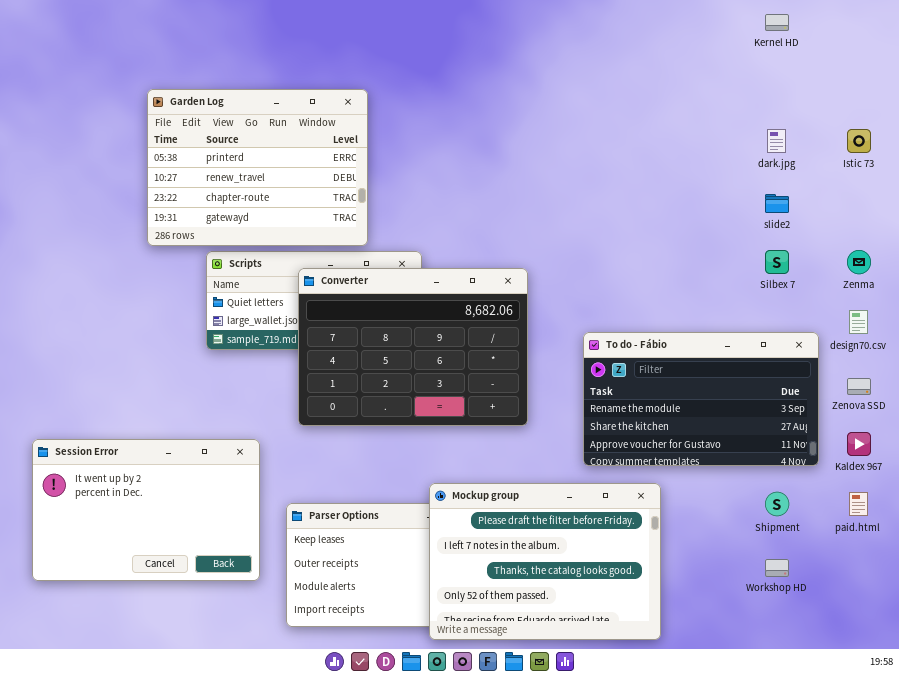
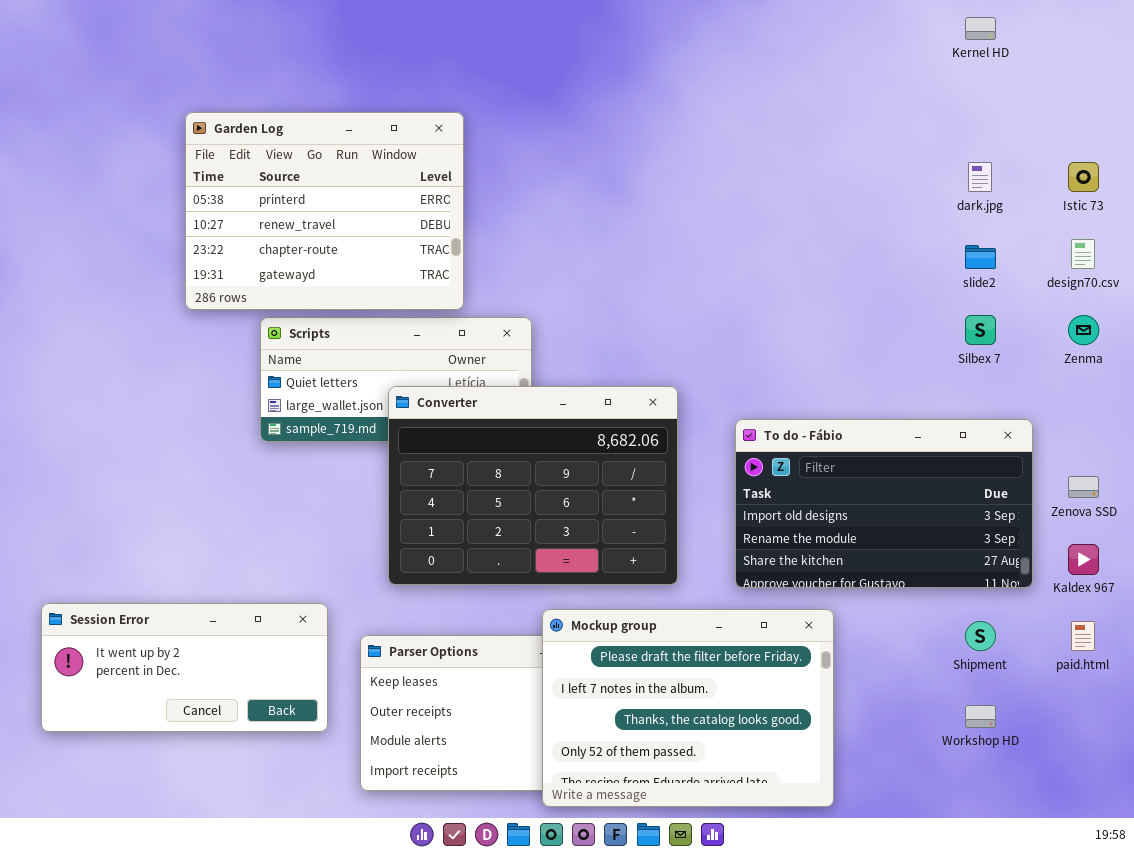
Converter: [298,268,528,426] -> [388,386,678,585], moved
design70.csv: [849,310,868,334] -> [1071,239,1095,269], moved
To do - Fábio: [583,332,819,466] -> [735,419,1033,588], scrolled up 1 row
Session Error: [32,439,260,581] -> [41,603,328,732], resized

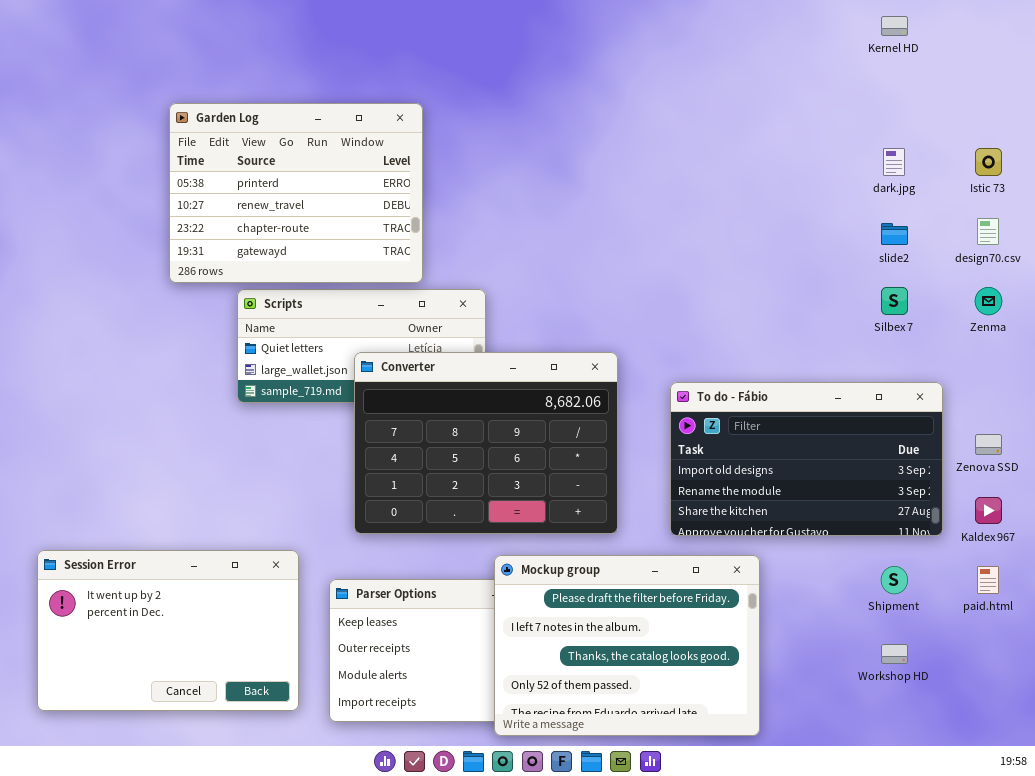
Session Error: [41,603,328,732] -> [37,550,299,711], resized

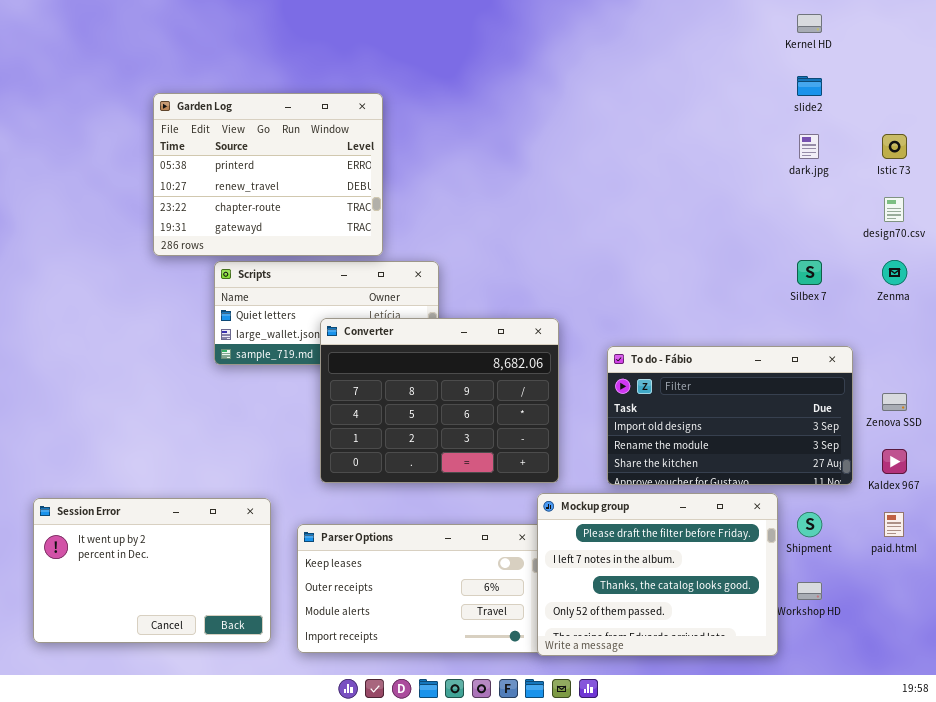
slide2: [881,223,908,245] -> [797,76,822,96], moved
Mockup group: [494,555,760,736] -> [537,493,778,656], moved

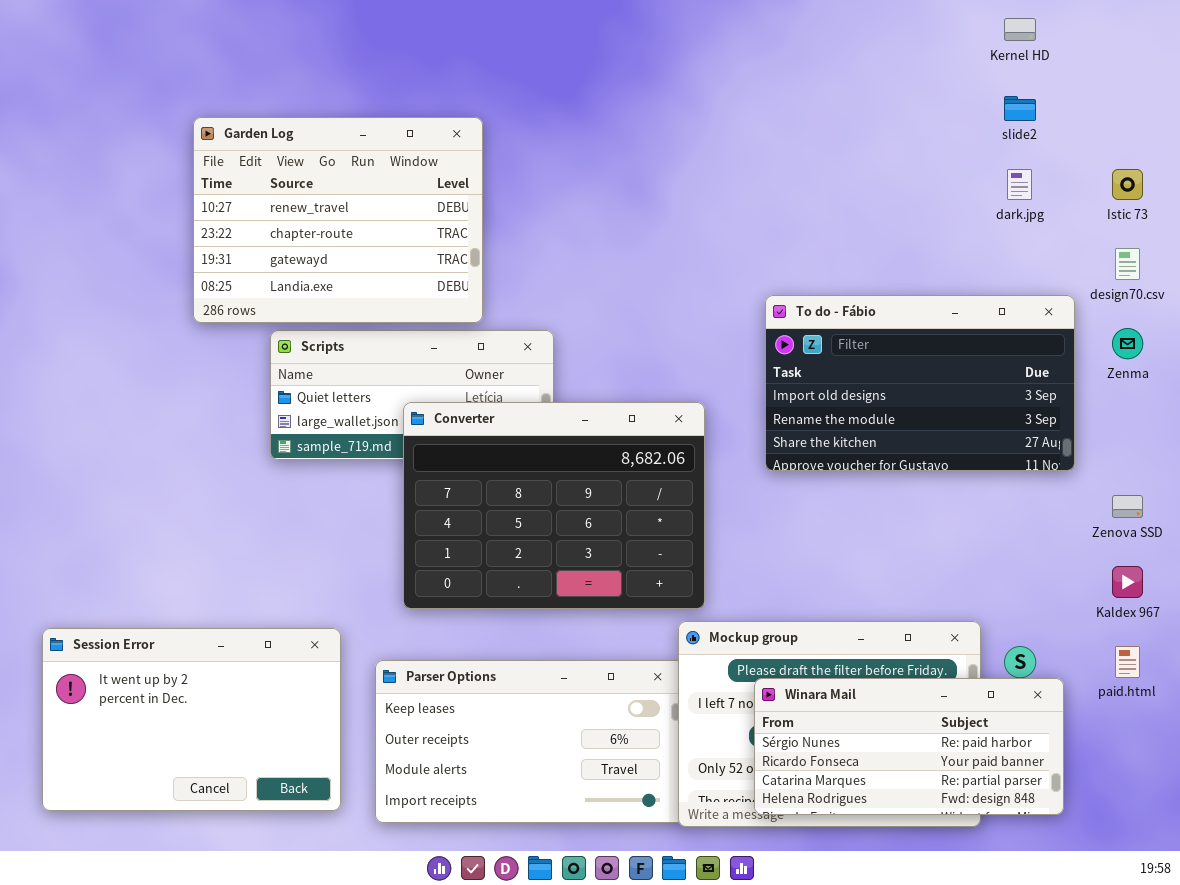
Garden Log: [153,93,383,256] -> [193,117,483,323], scrolled down 1 row
To do - Fábio: [607,346,853,485] -> [765,295,1075,471], moved
Winara Mail: none -> [754,678,1064,815], opened

